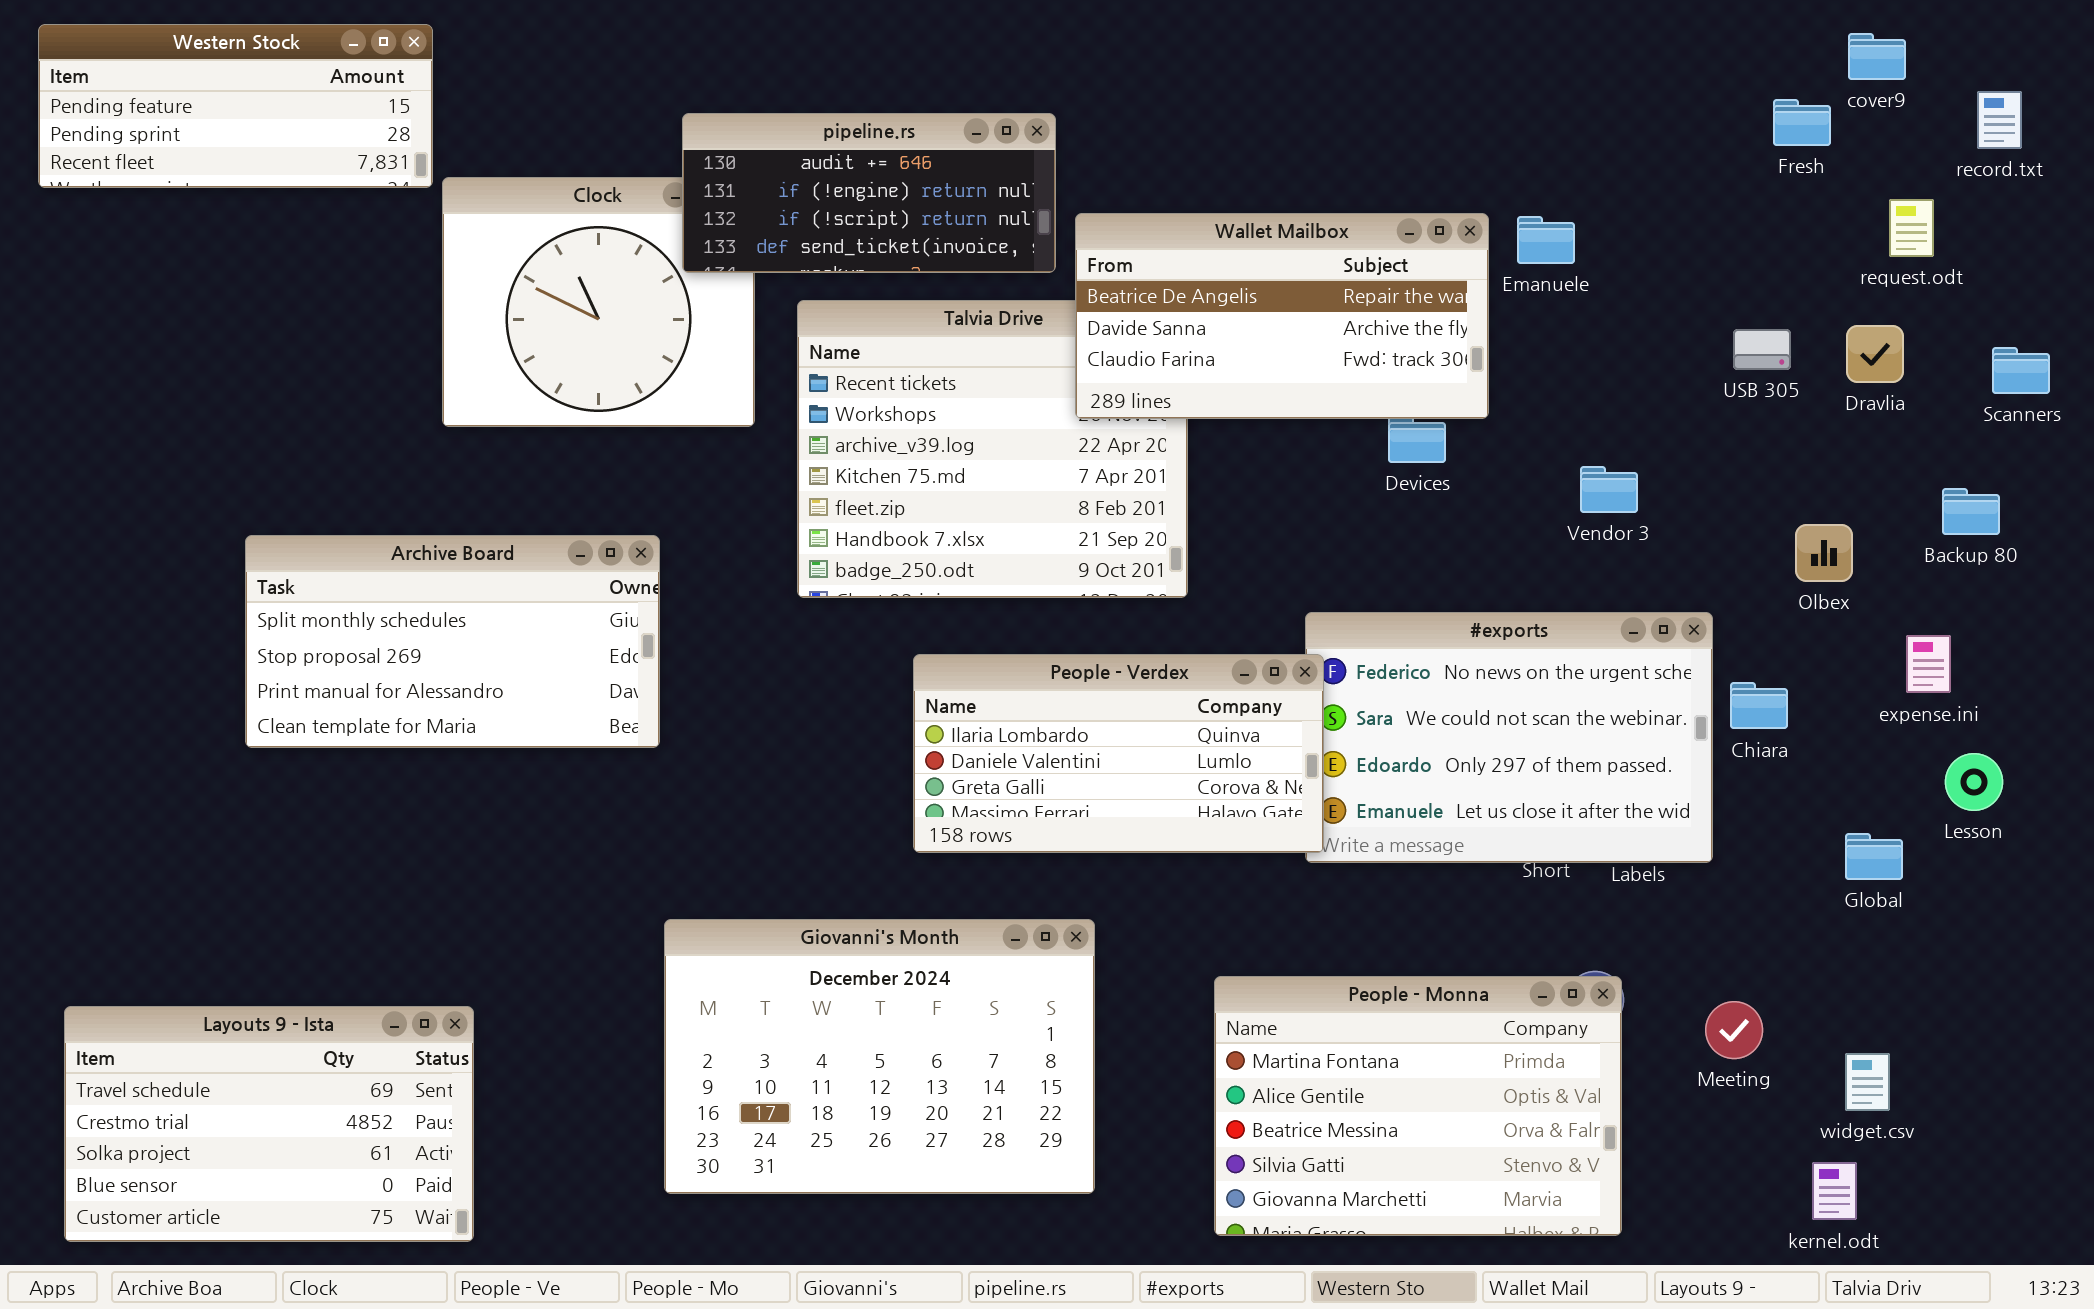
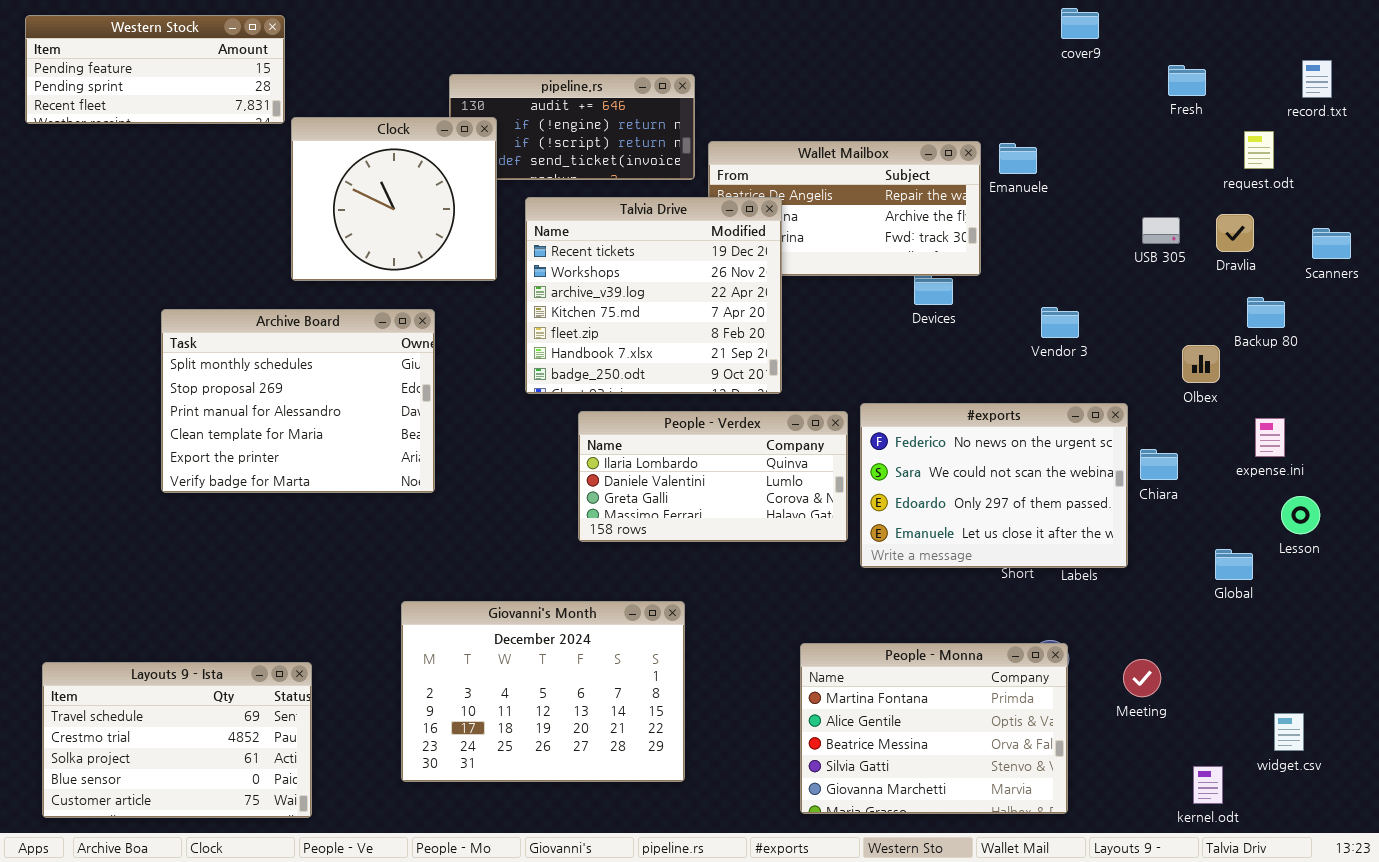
cover9: [1848,33,1906,80] -> [1061,8,1099,39], moved
Clock: [442,177,755,427] -> [291,117,497,281], raised
Talvia Drive: [797,300,1188,598] -> [525,197,782,394], raised
Backup 80: [1942,488,2000,535] -> [1247,297,1285,328], moved
Archive Board: [245,535,660,748] -> [161,309,435,493], resized
People - Verdex: [913,654,1324,853] -> [578,411,848,542], moved
Giovanni's Month: [664,919,1095,1194] -> [401,601,685,782], moved
widget.csv: [1845,1053,1890,1111] -> [1274,713,1304,751], moved

